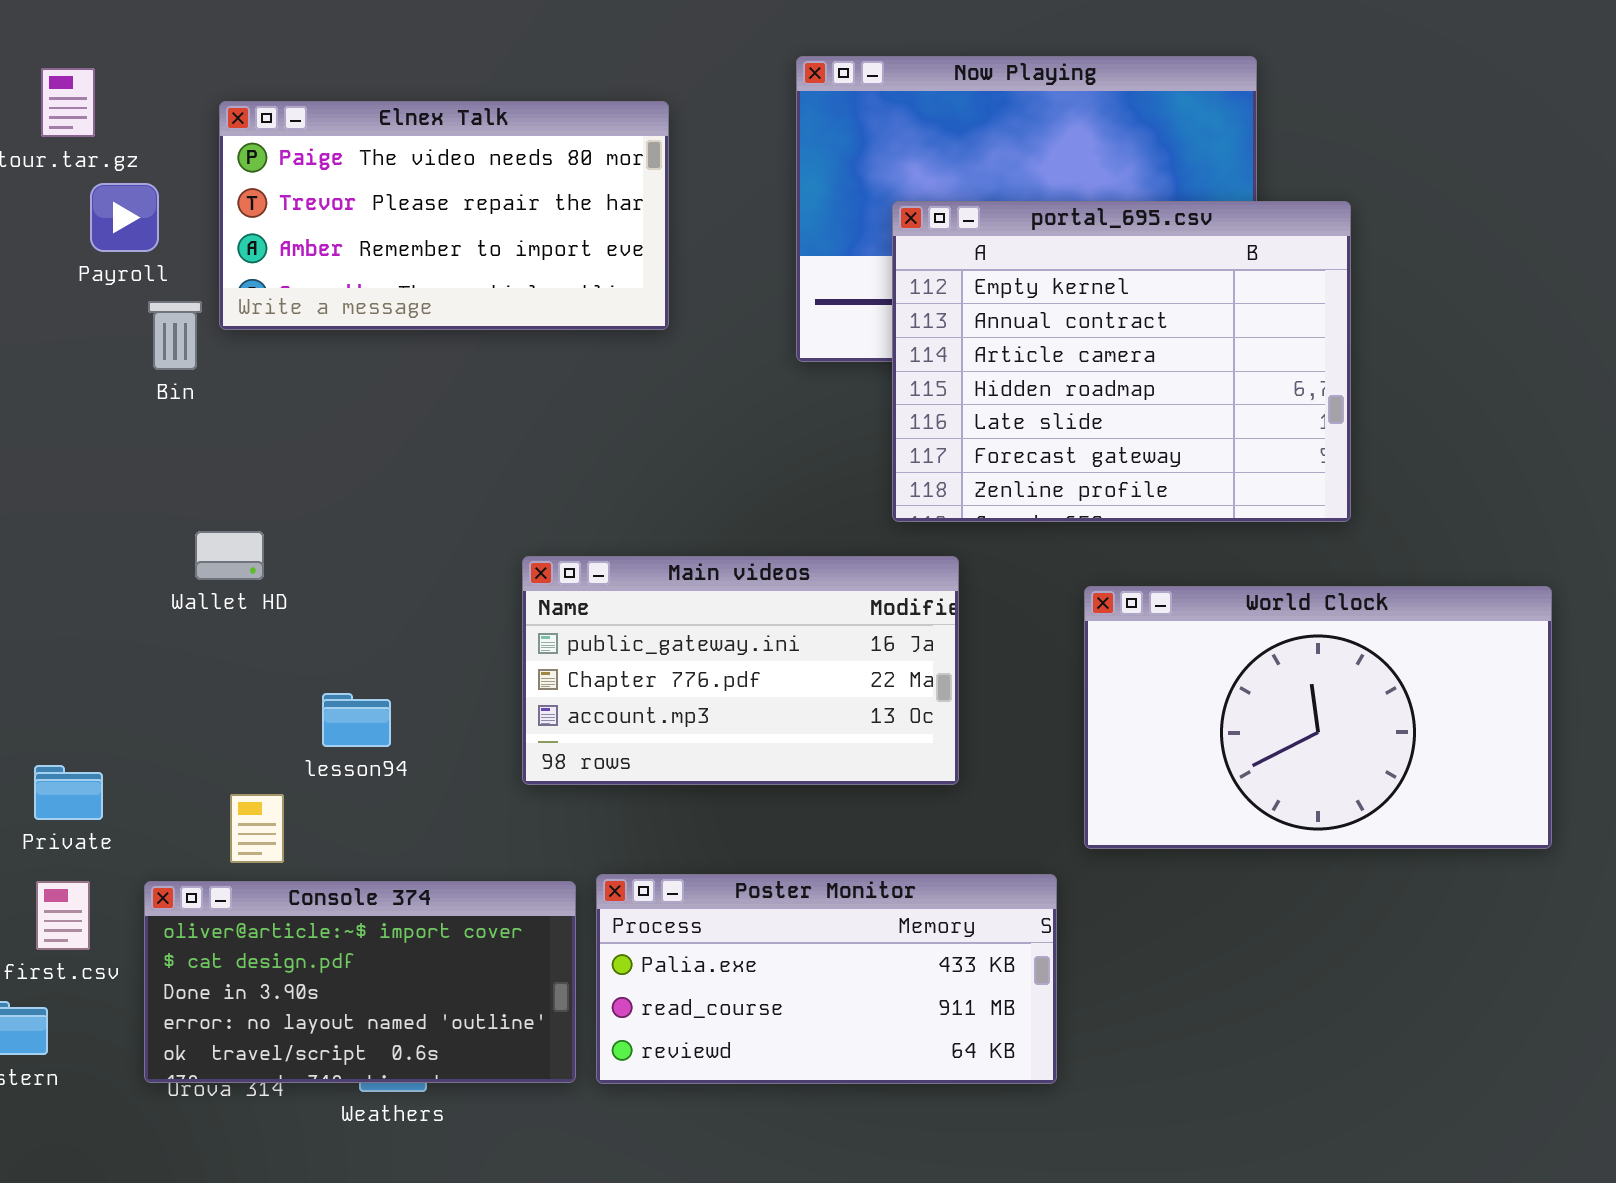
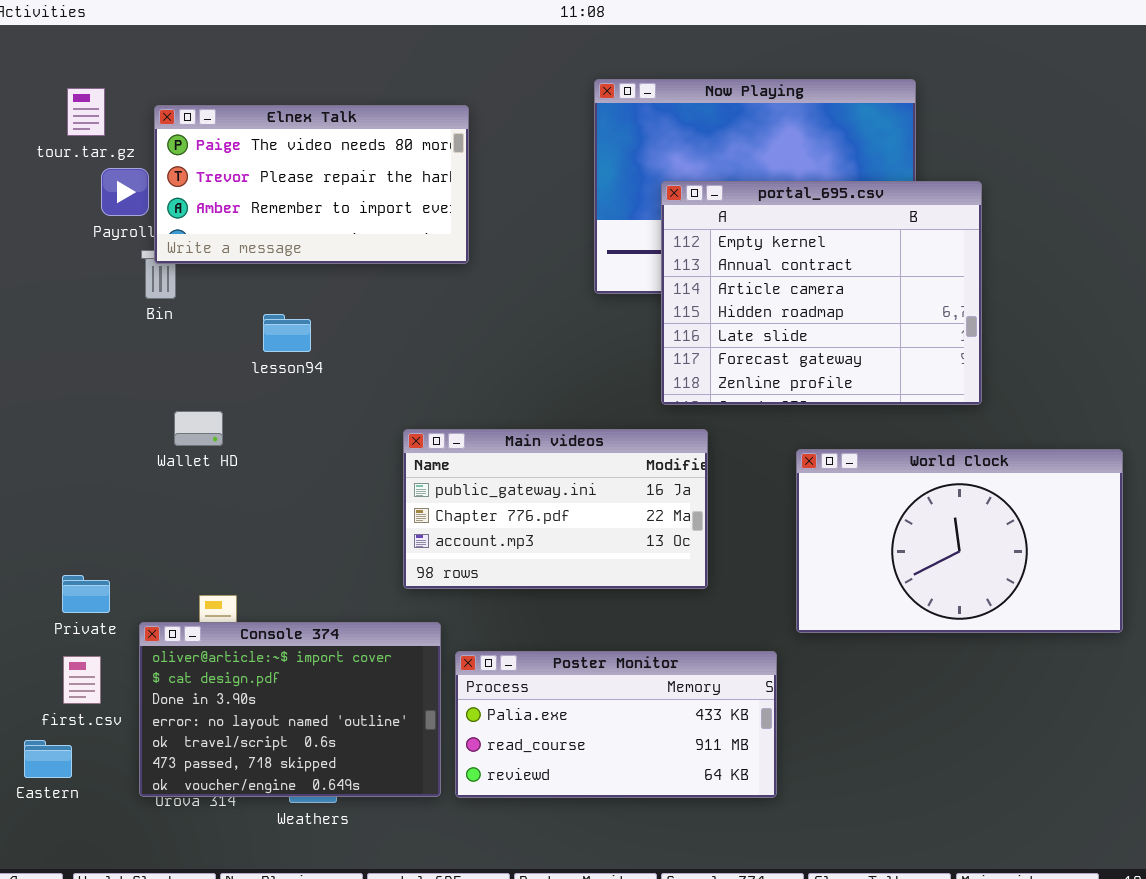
Elnex Talk: [219,101,669,330] -> [154,105,469,264], moved
lesson94: [322,693,391,747] -> [263,314,311,352], moved
Console 374: [144,881,576,1083] -> [139,622,441,797], resized

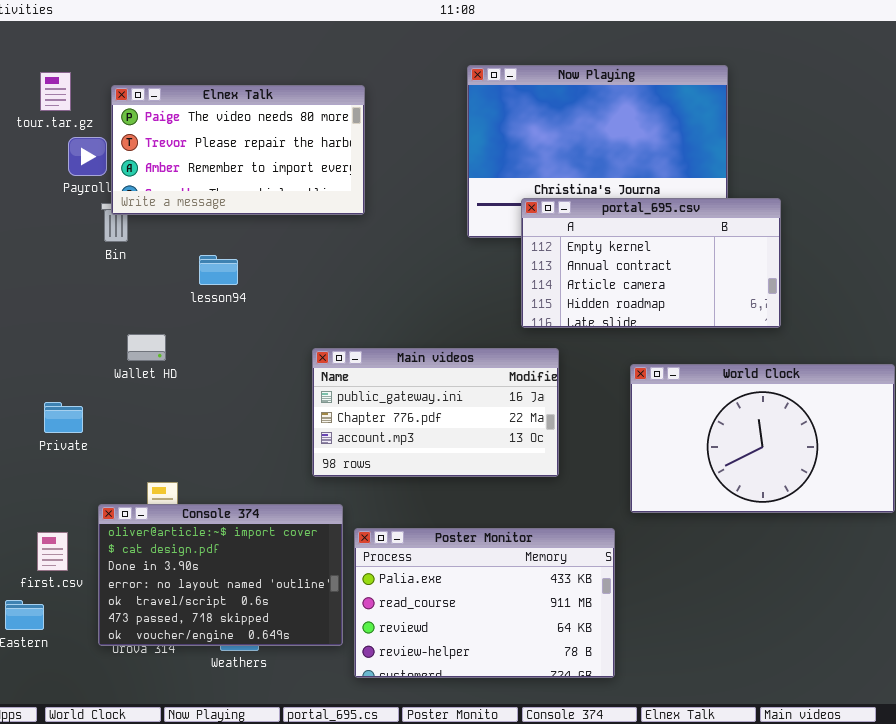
portal_695.csv: [661,181,982,405] -> [521,198,781,328], resized
Private: [62,575,110,613] -> [44,402,83,433], moved
Poster Monitor: [455,651,777,798] -> [354,528,615,678], resized

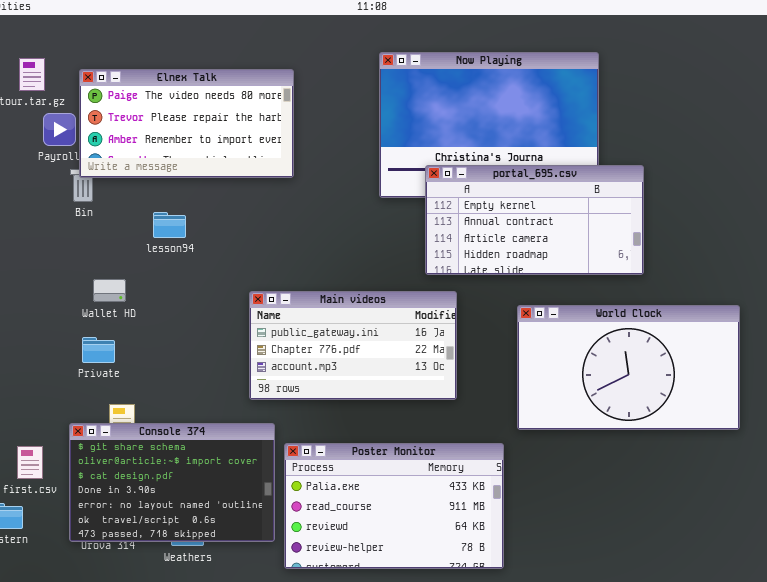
Private: [44,402,83,433] -> [82,337,115,363], moved
Console 374: [98,504,343,646] -> [69,423,275,542], scrolled up 1 row

